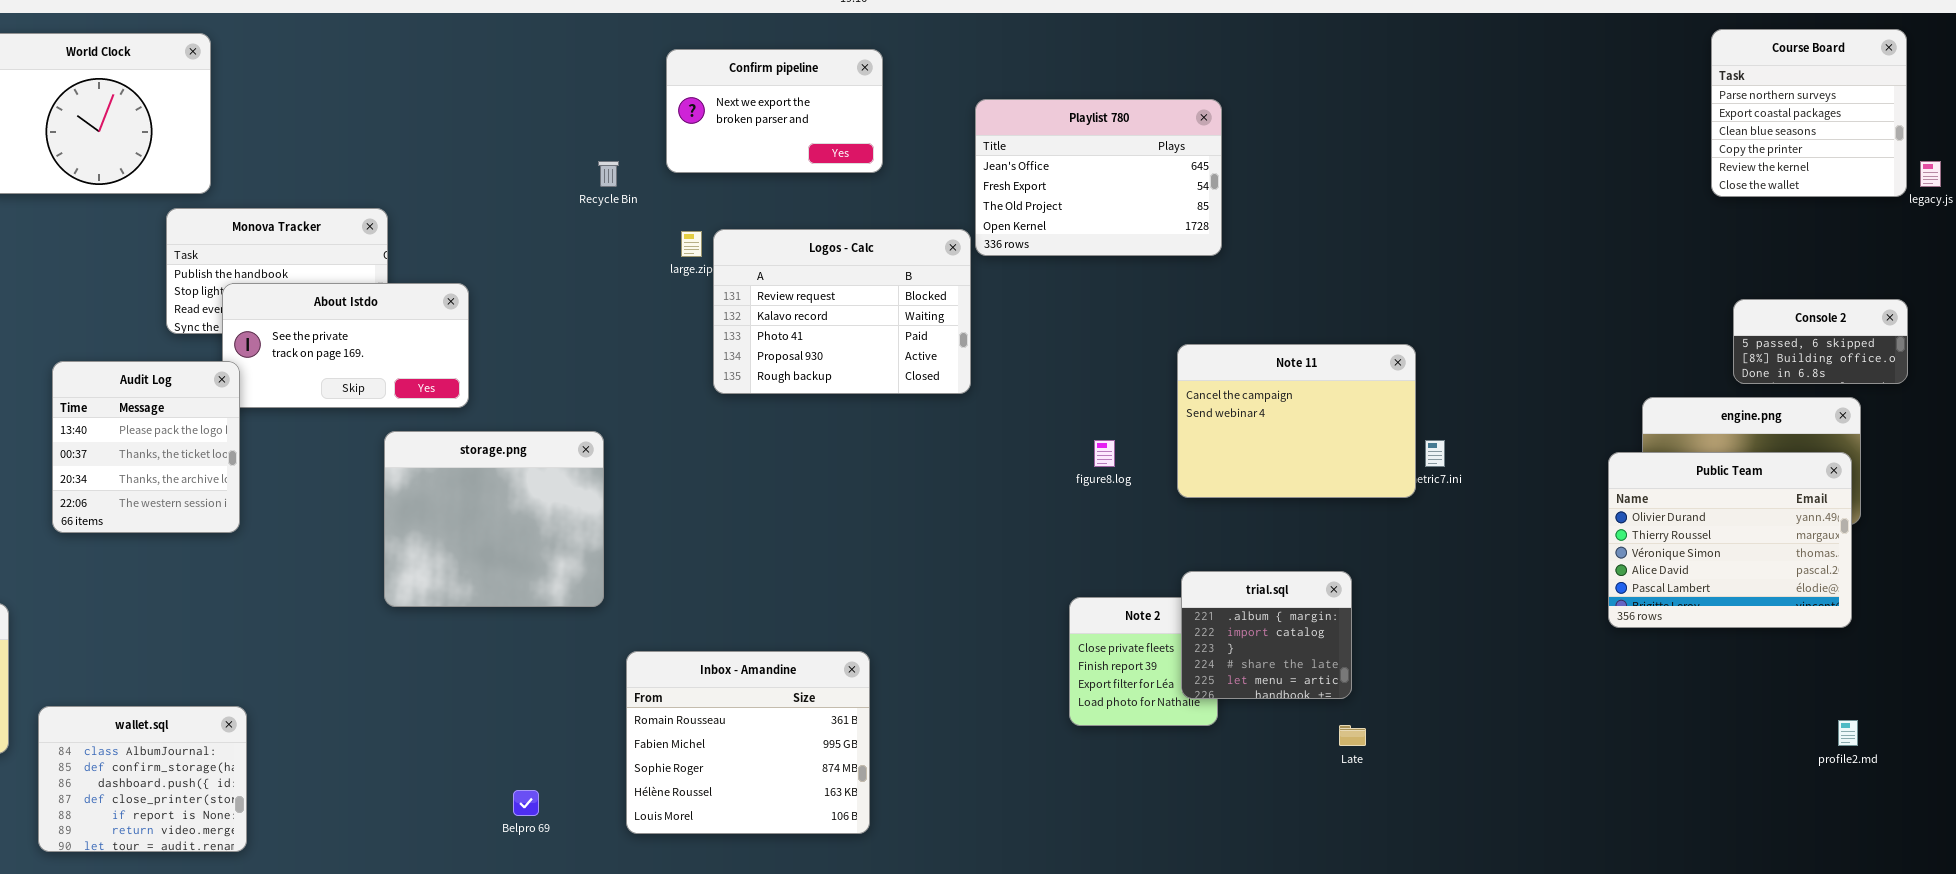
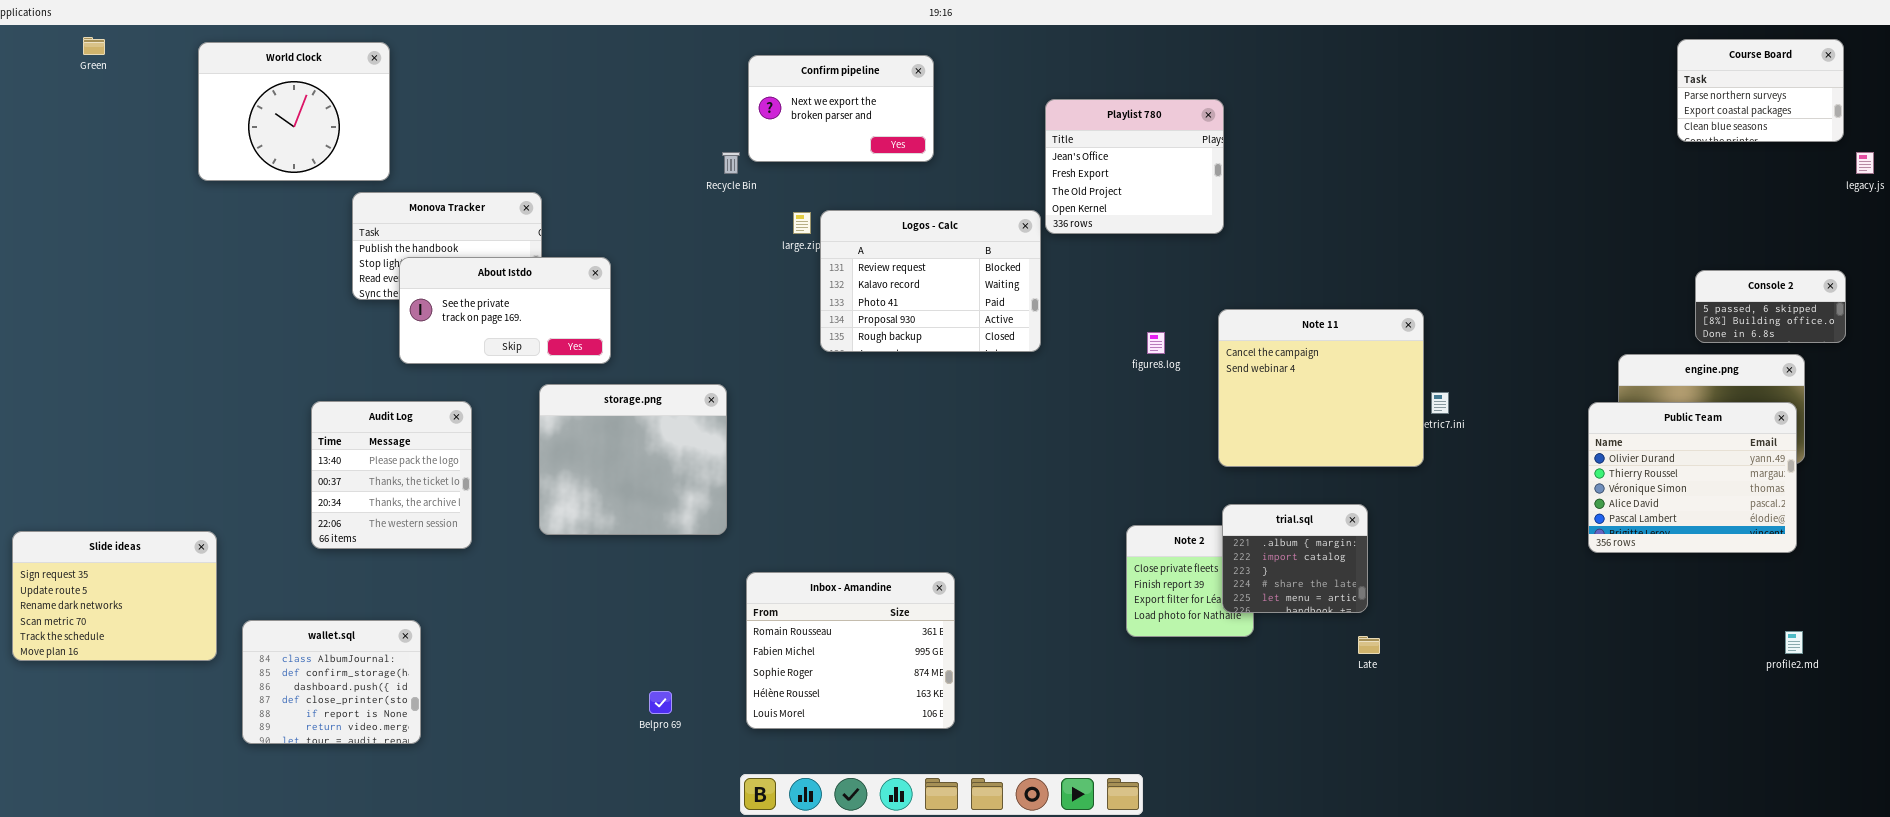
Course Board: [1711,29,1907,197] -> [1677,39,1844,142], resized
Confirm pipeline: [666,49,883,173] -> [748,55,934,162], moved
Playlist 780: [975,99,1222,256] -> [1045,99,1224,234], resized
Note 11: [1177,344,1416,498] -> [1218,309,1424,467], resized
Audit Log: [52,361,240,533] -> [311,401,472,549], moved
figure8.log: [1094,440,1115,467] -> [1147,332,1165,354], moved

